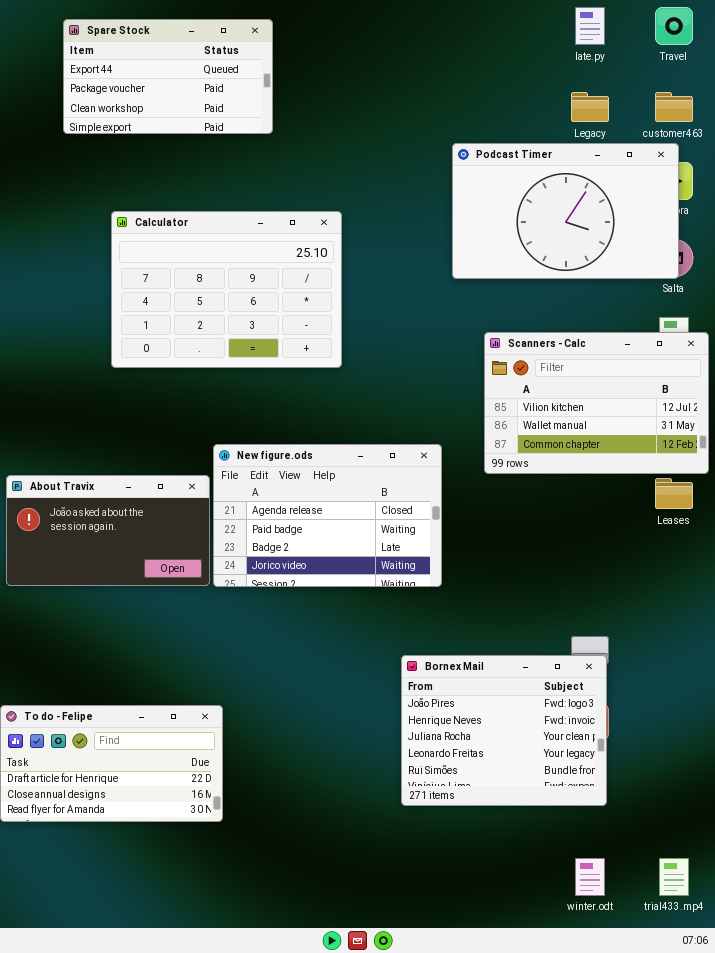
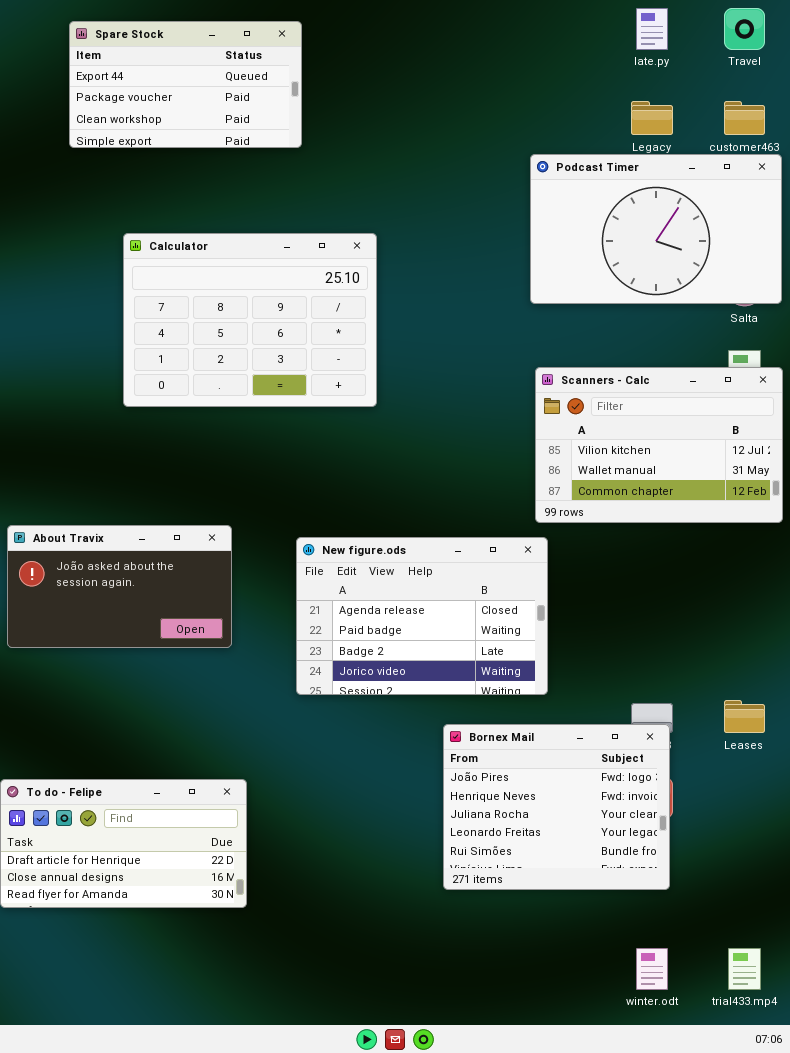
Podcast Timer: [452,143,679,279] -> [530,154,782,304], moved
New figure.ods: [213,444,442,587] -> [296,537,548,695], moved
Leases: [655,478,693,509] -> [724,700,765,733], moved

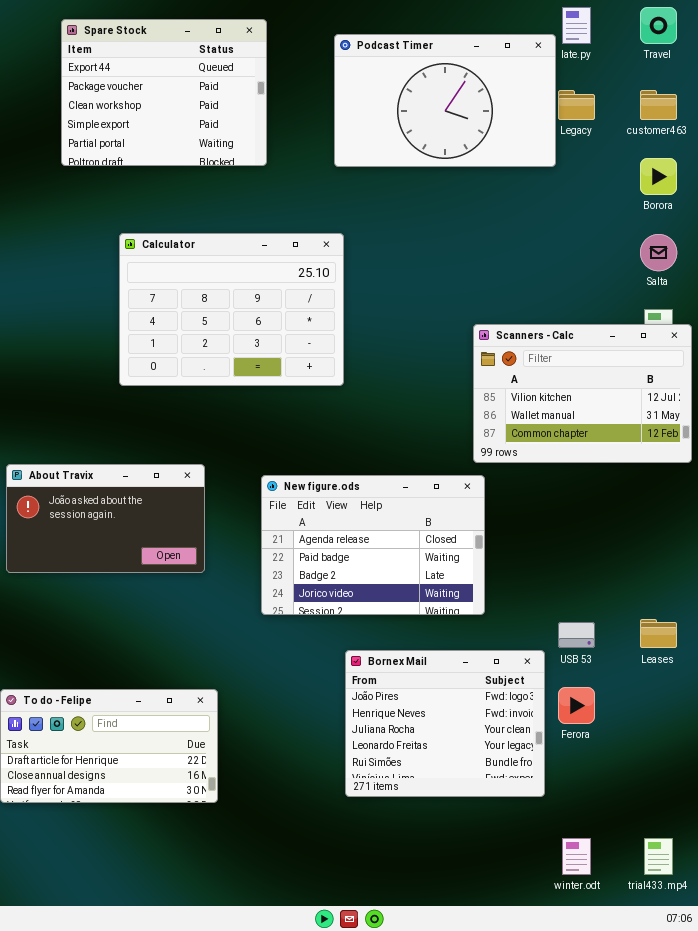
Spare Stock: [69,21,302,148] -> [61,19,267,166], resized
Podcast Timer: [530,154,782,304] -> [334,34,556,167], moved
Calculator: [123,233,377,407] -> [119,233,344,386], moved
Bornex Mail: [443,724,670,890] -> [345,650,545,797], moved

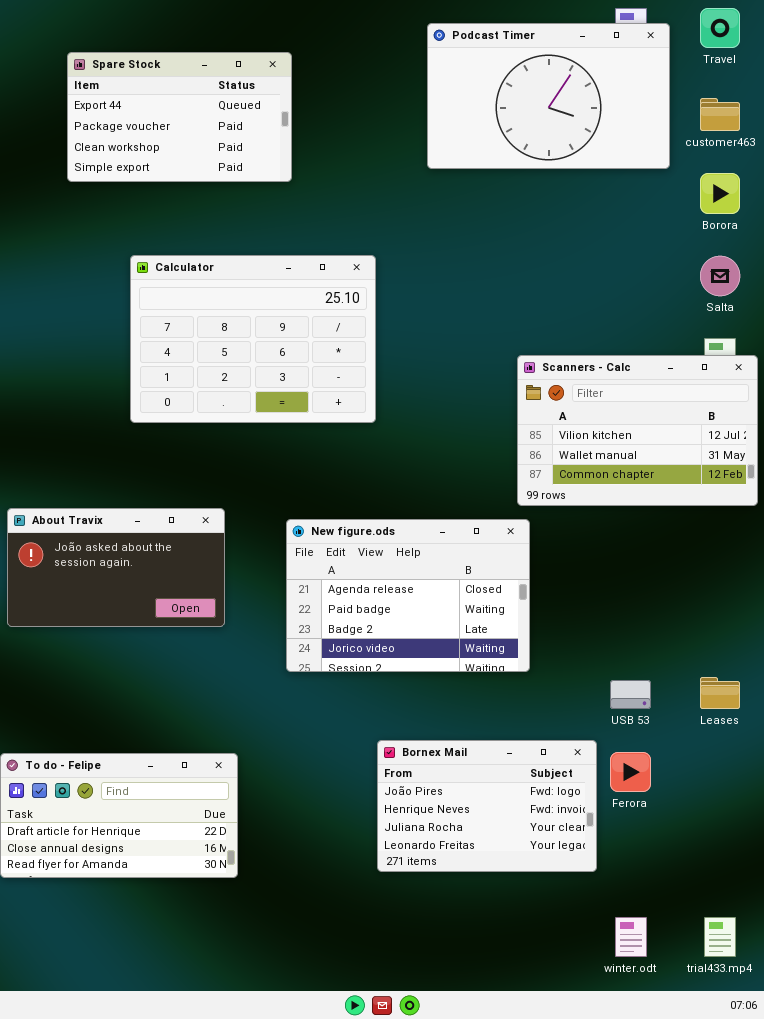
Spare Stock: [61,19,267,166] -> [67,52,292,182], resized
Podcast Timer: [334,34,556,167] -> [427,23,670,169], moved
Bornex Mail: [345,650,545,797] -> [377,740,597,872], resized

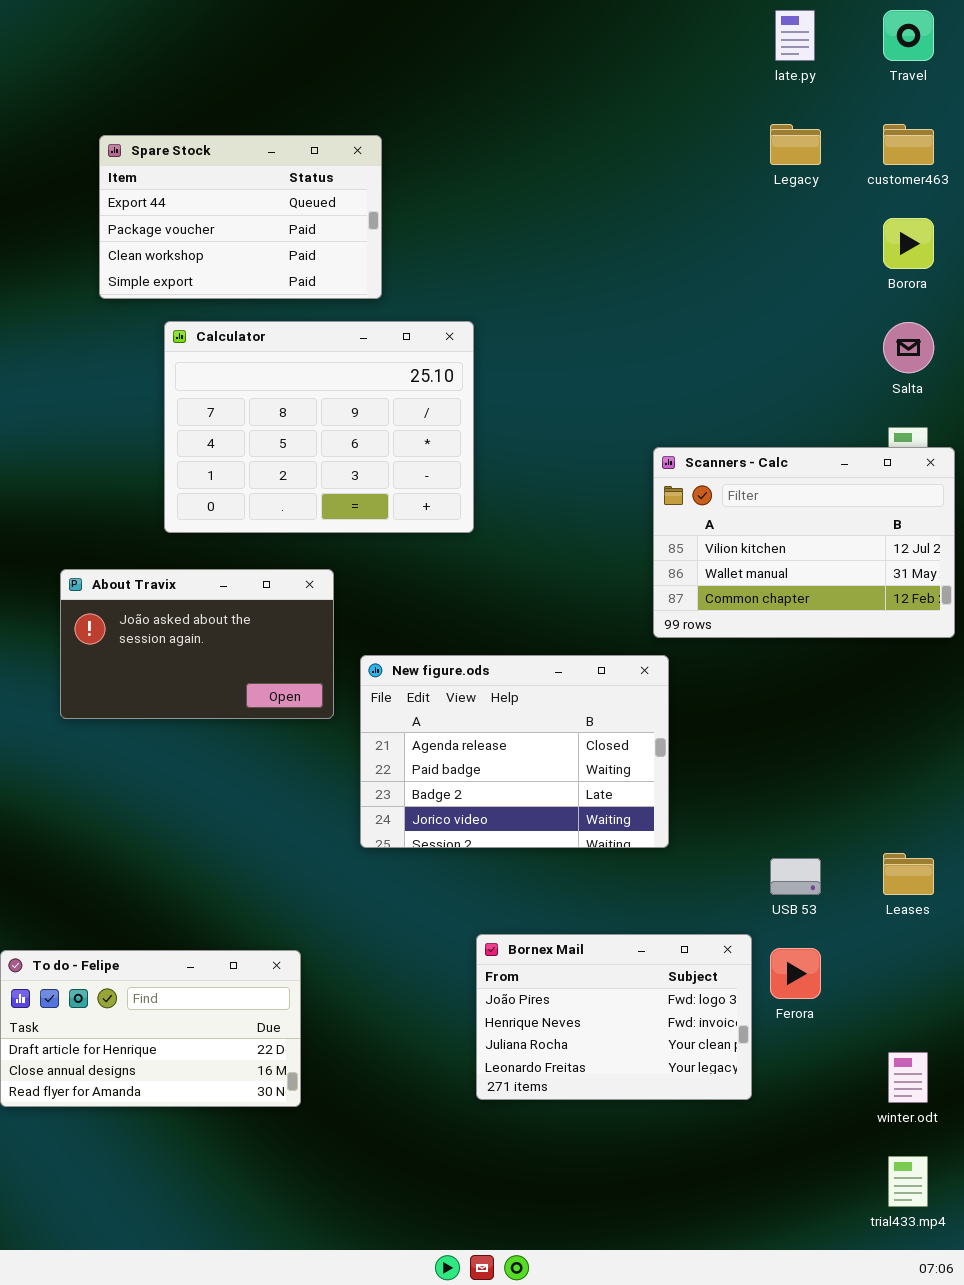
Podcast Timer: [427,23,670,169] -> none, closed
Spare Stock: [67,52,292,182] -> [99,135,382,299], moved
About Travix: [7,508,225,627] -> [60,569,334,719], moved
winter.odt: [615,917,647,957] -> [888,1052,928,1103], moved

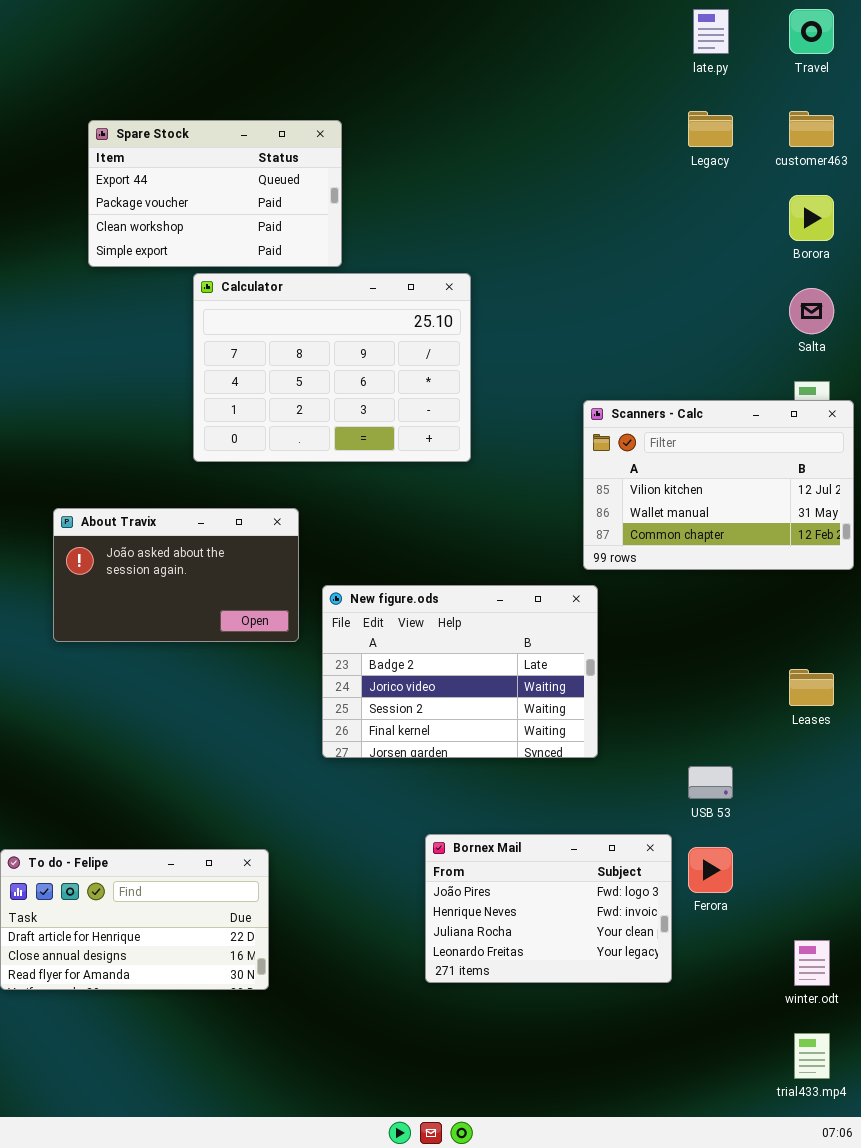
Calculator: [164,321,474,533] -> [193,273,471,462], moved
New figure.ods: [360,655,669,848] -> [322,585,598,758], scrolled down 2 rows
Leases: [883,853,934,895] -> [789,669,834,706], moved

